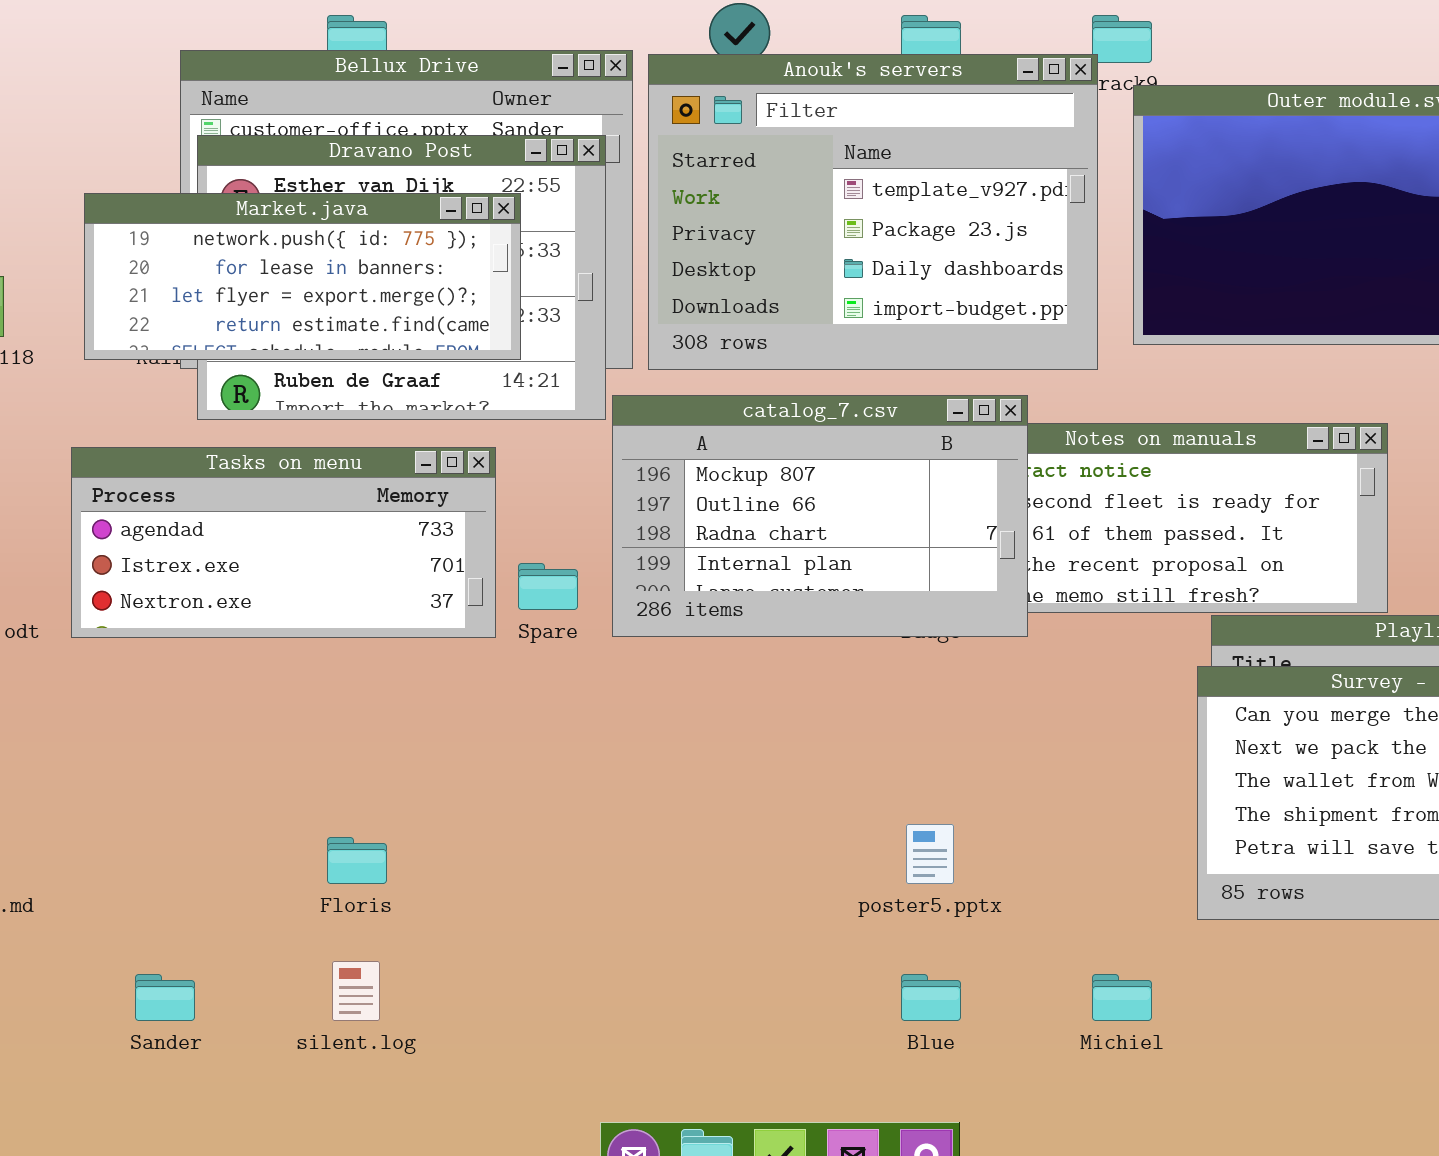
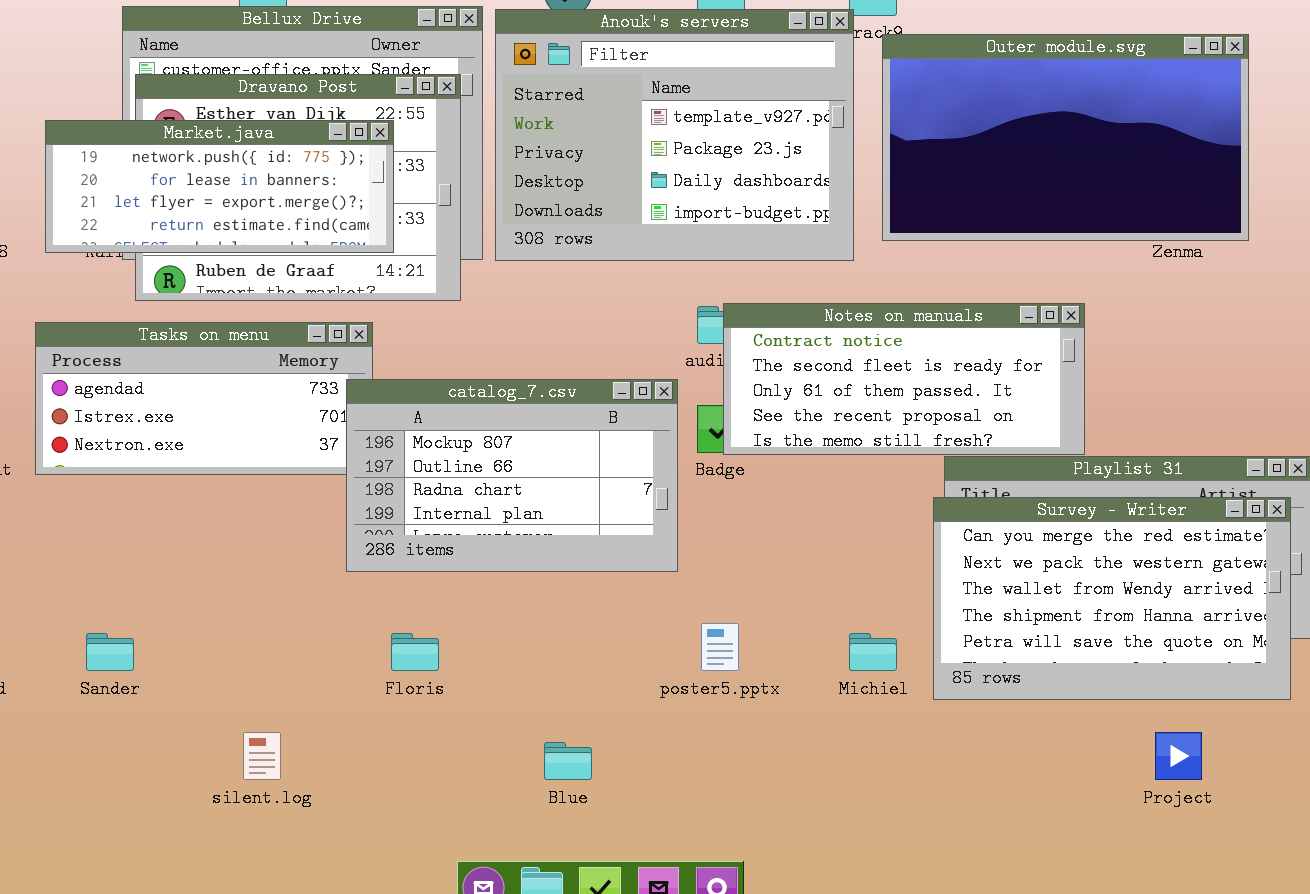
catalog_7.csv: [612,395,1028,637] -> [346,379,678,572], moved
Floris: [327,837,387,884] -> [391,633,439,671], moved
Sander: [135,974,195,1021] -> [86,633,134,671], moved
Blue: [901,974,961,1021] -> [544,742,592,780], moved
Michiel: [1092,974,1152,1021] -> [849,633,897,671], moved

